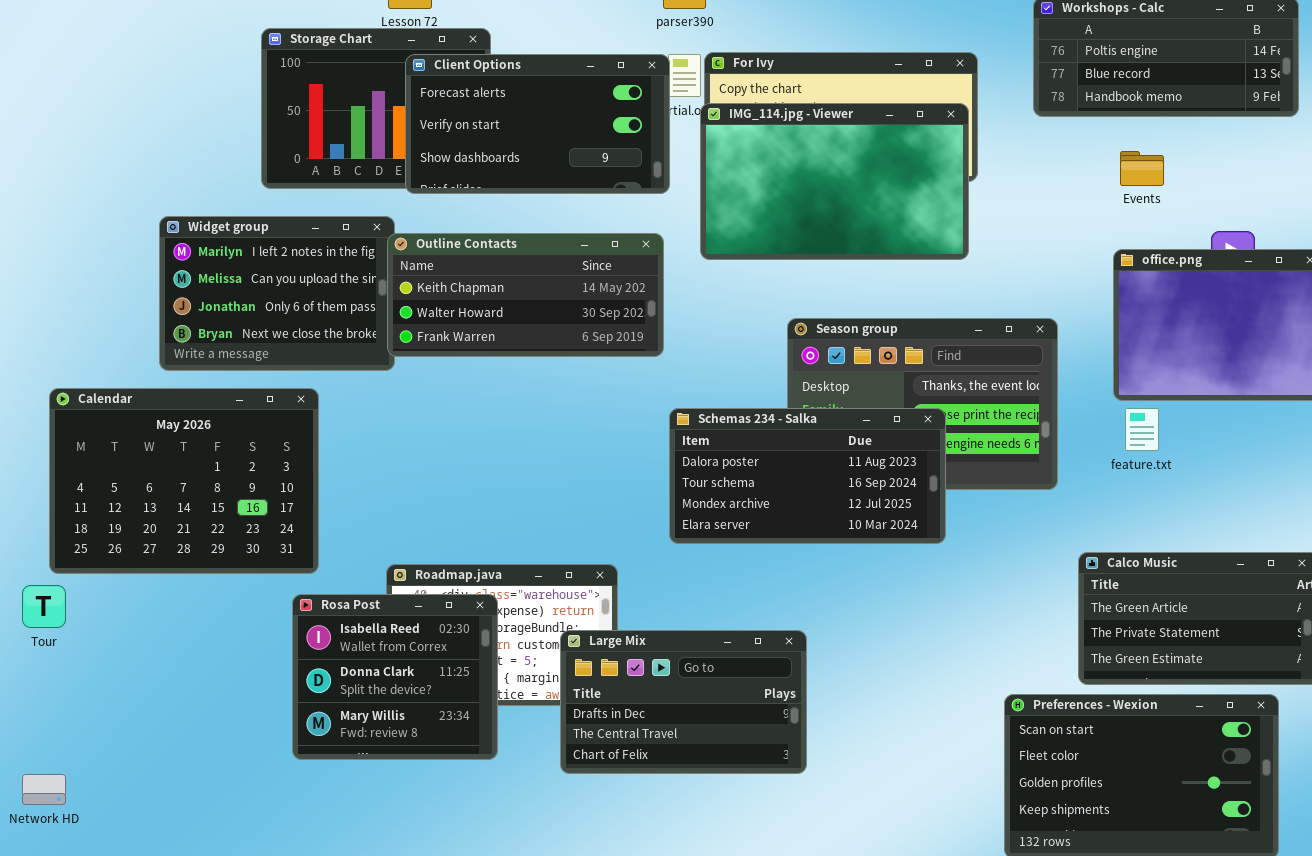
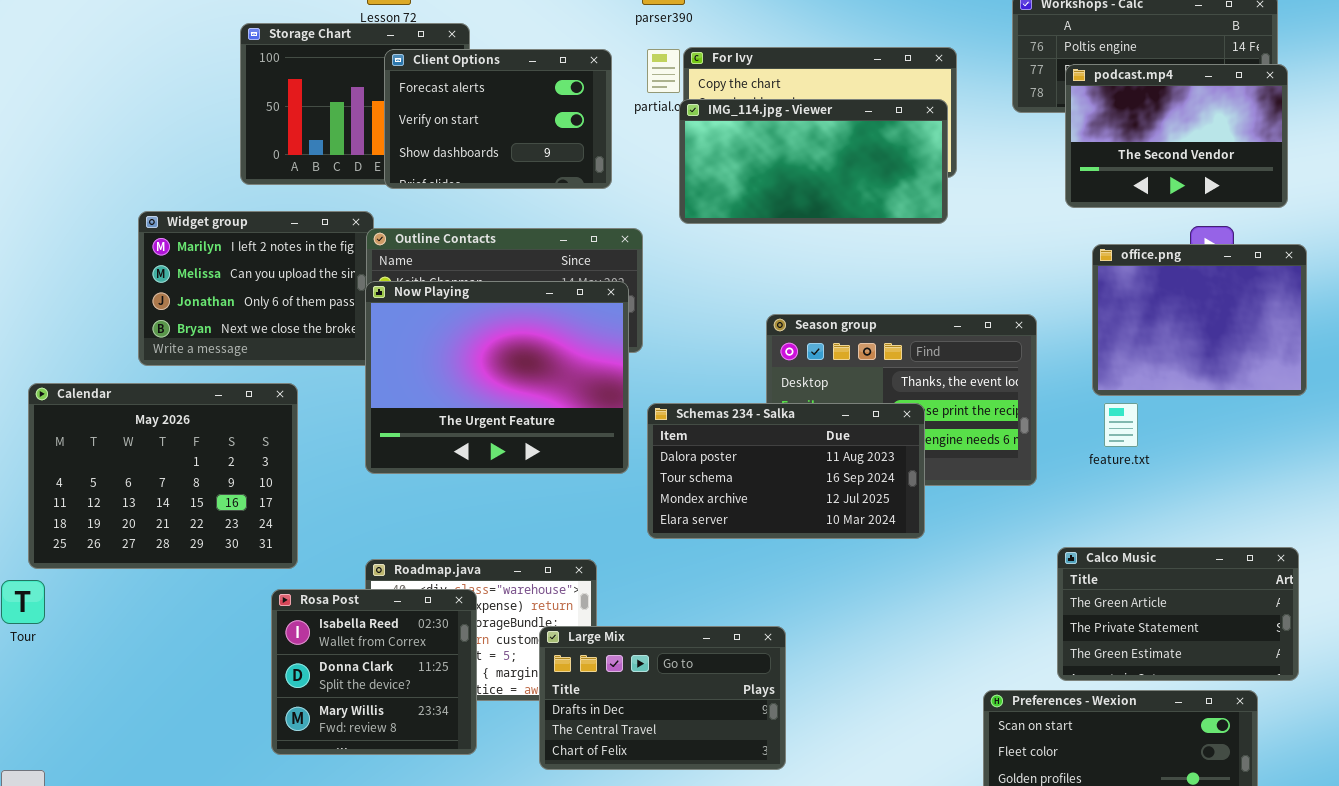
Client Options: [405,54,670,194] -> [384,49,612,189], resized
podcast.mp4: none -> [1065,64,1288,208], opened
IMG_114.jpg - Viewer: [700,103,969,260] -> [679,99,948,224], resized
Now Playing: none -> [365,281,629,474], opened

